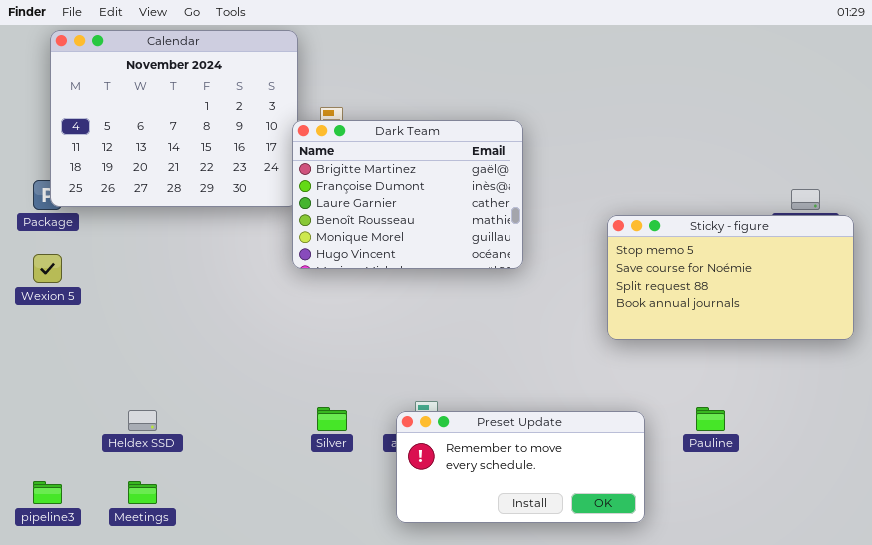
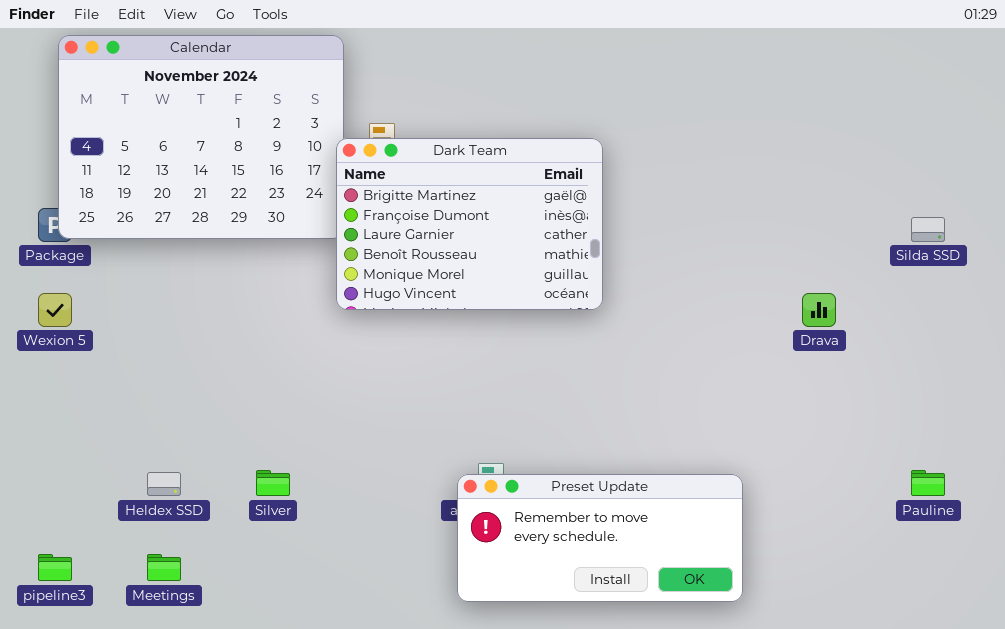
Sticky - figure: [607,215,854,340] -> none, closed
Silver: [317,407,347,431] -> [256,470,290,496], moved
Pauline: [696,407,725,431] -> [911,470,945,496], moved

